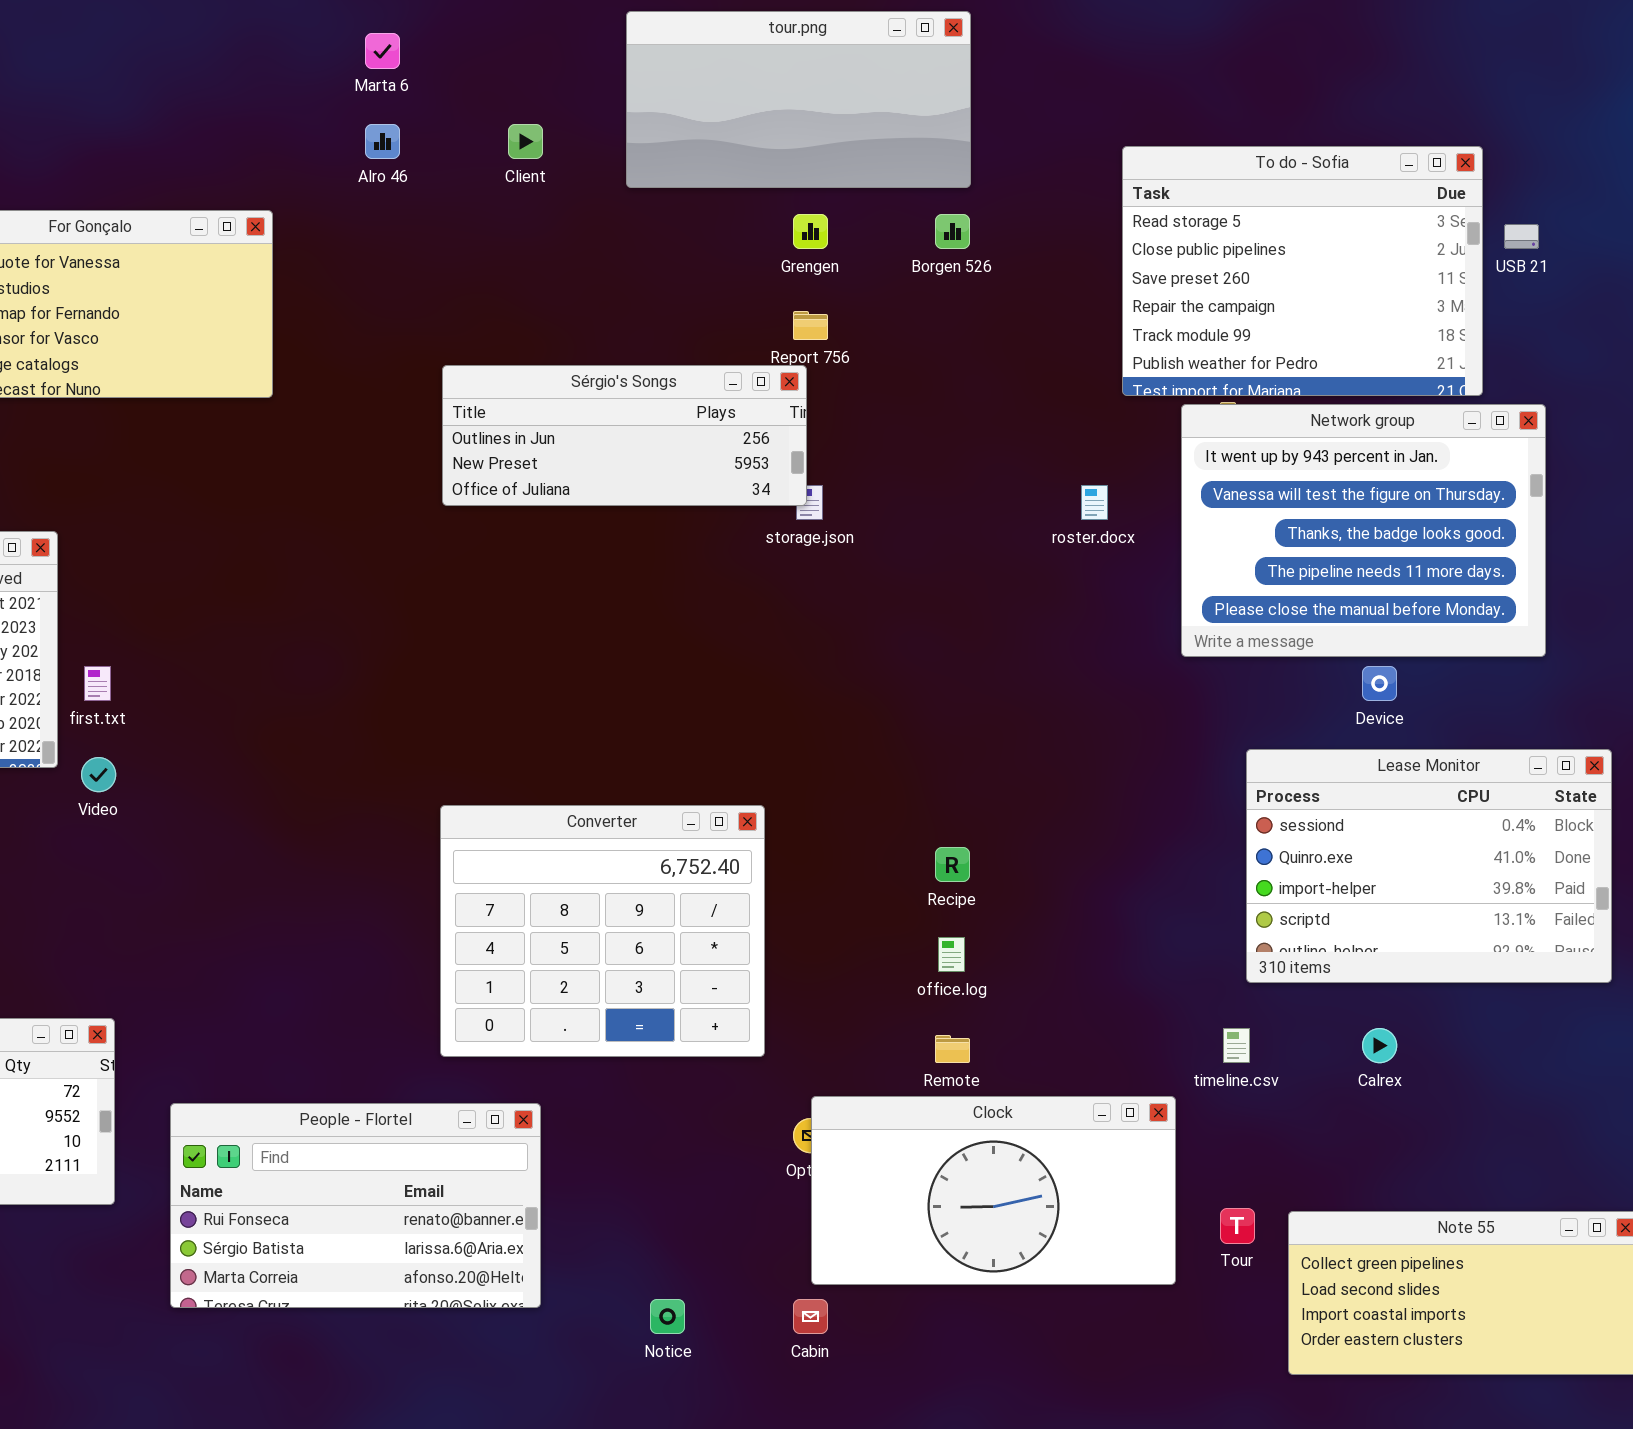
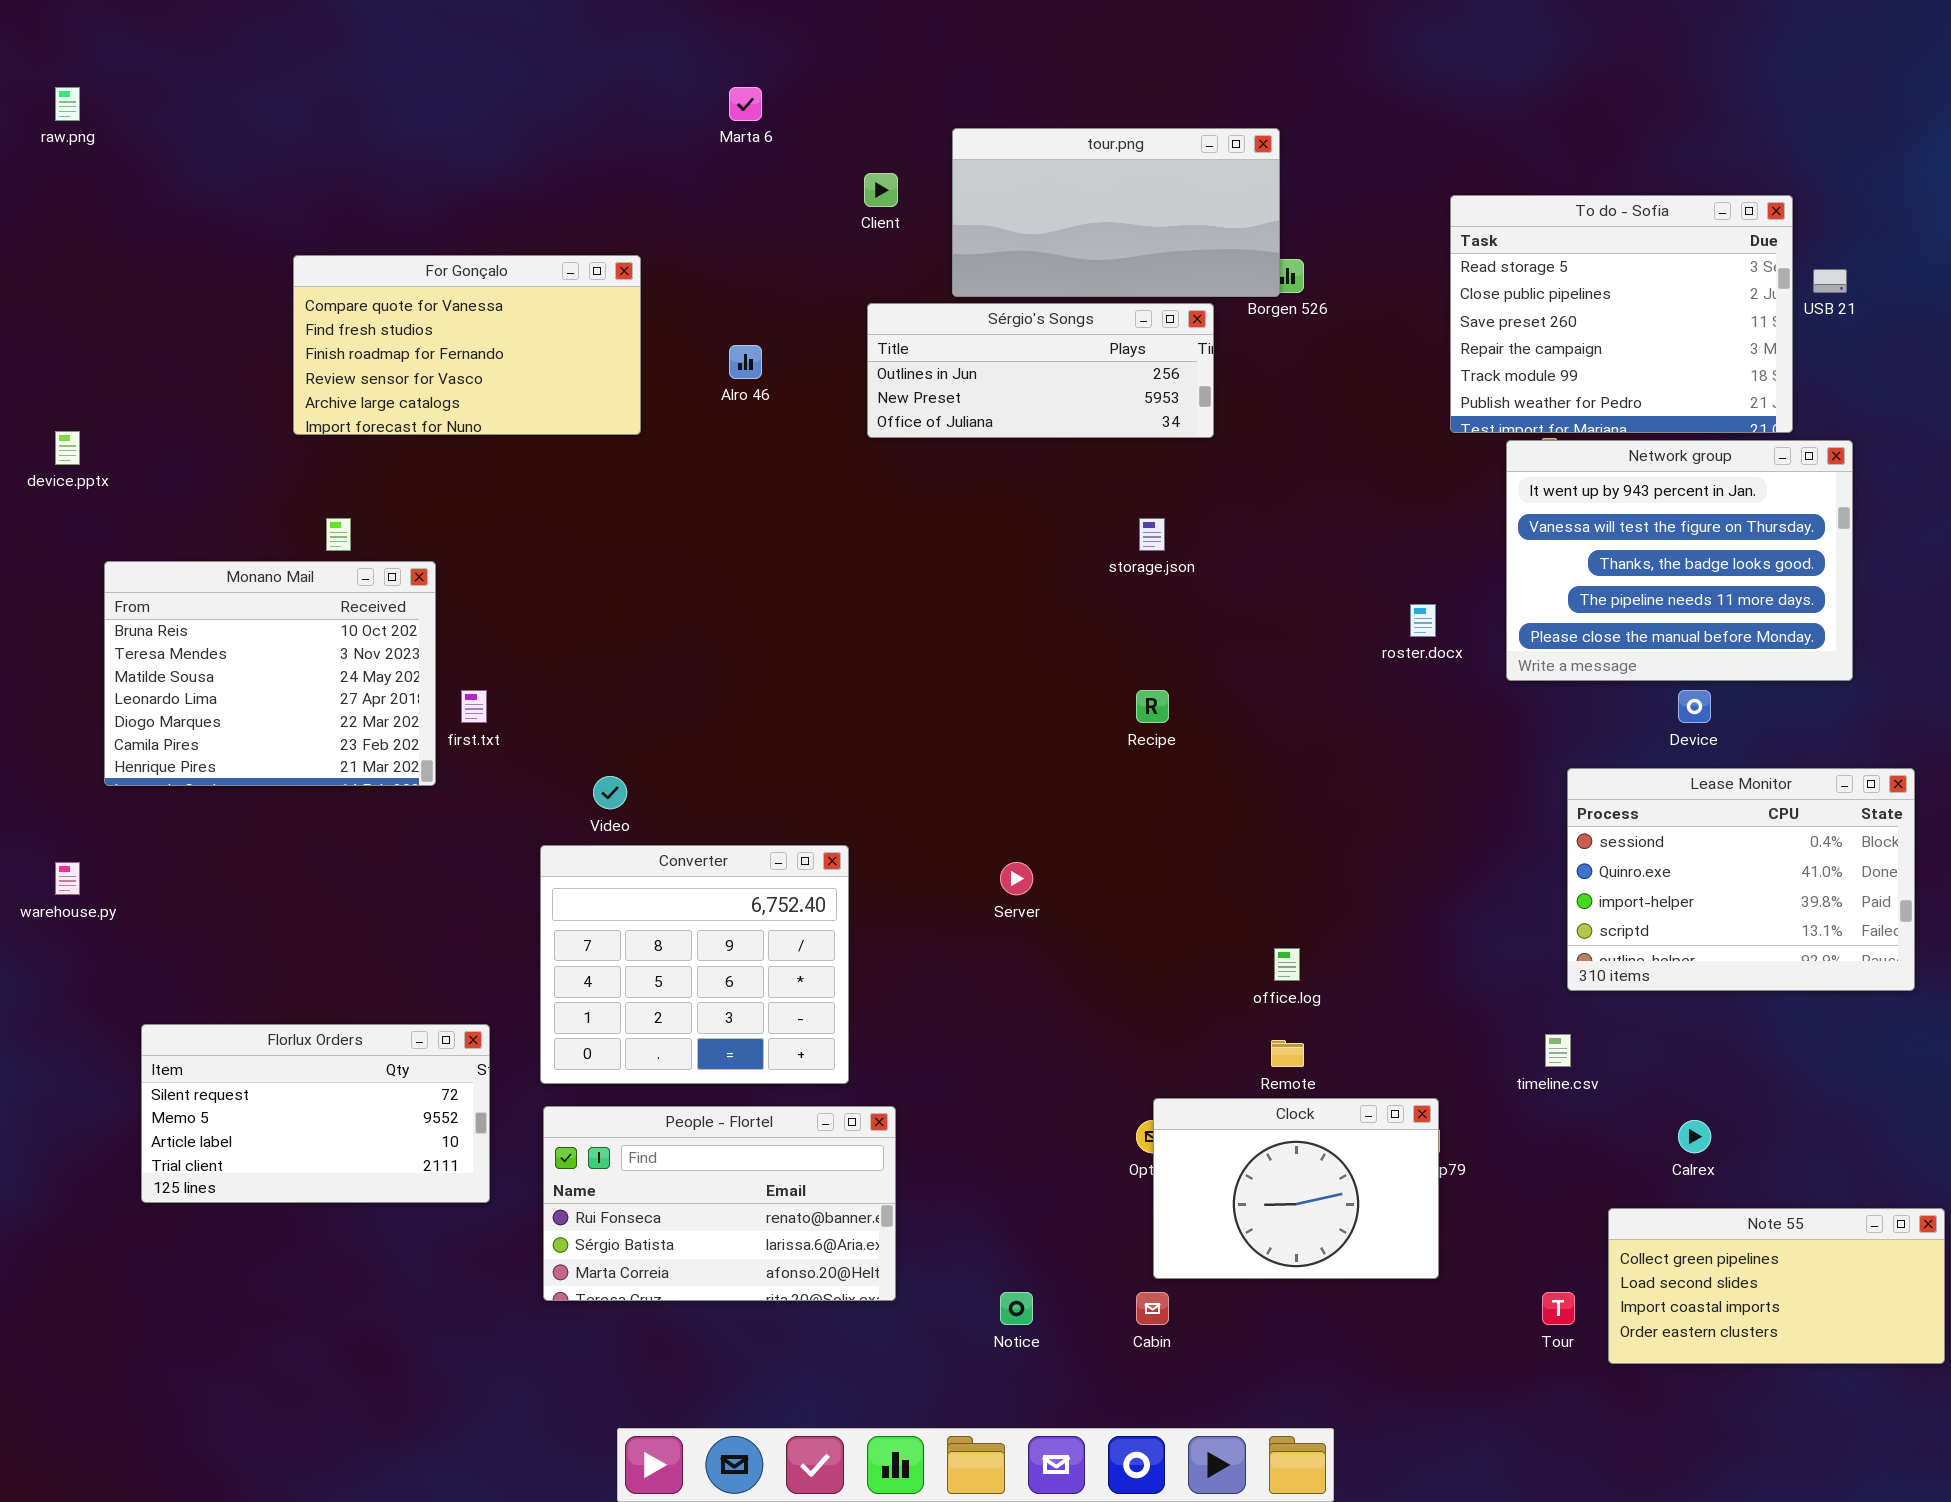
tour.png: [626,11,971,188] -> [952,128,1280,297], moved
Alro 46: [365,124,400,159] -> [729,345,762,379], moved
Sérgio's Songs: [442,365,807,506] -> [867,303,1214,438], moved
roster.docx: [1081,485,1108,520] -> [1410,604,1436,637], moved
Video: [81,757,116,792] -> [593,776,627,809], moved
Converter: [440,805,765,1057] -> [540,845,849,1084], moved
Recipe: [935,847,970,882] -> [1136,690,1169,723], moved
Calrex: [1362,1028,1397,1063] -> [1678,1120,1711,1153], moved
Clock: [811,1096,1176,1285] -> [1153,1098,1439,1279], resized
Tour: [1220,1208,1255,1244] -> [1542,1292,1575,1325], moved

